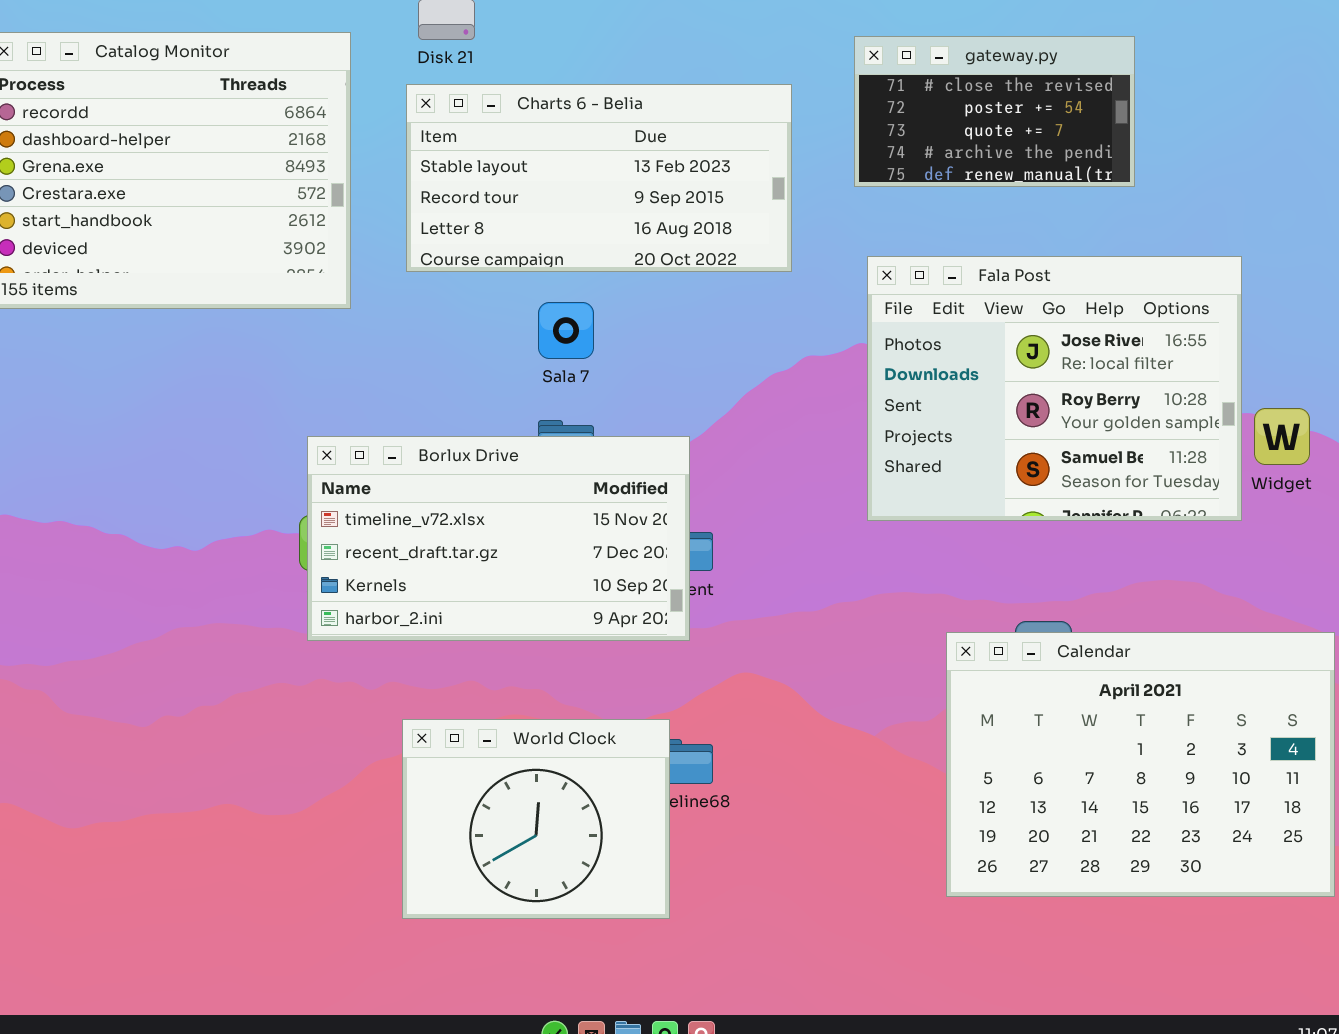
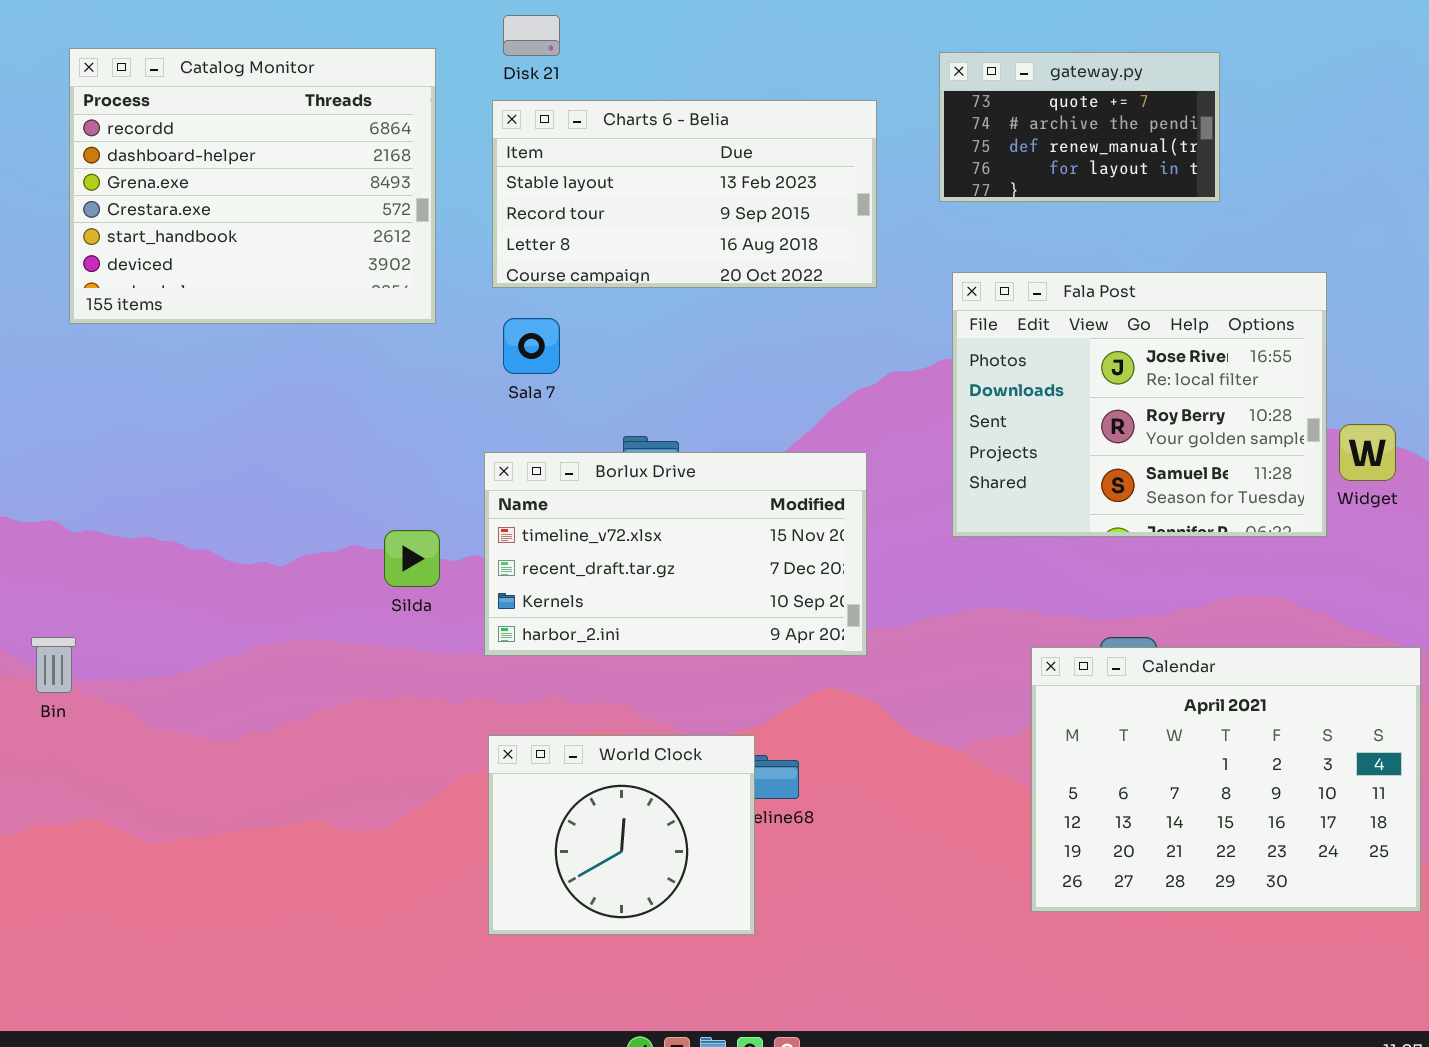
gateway.py: [854,36,1135,187] -> [939,52,1220,202], scrolled down 2 rows
Sala 7: [538,302,594,359] -> [503,318,560,374], moved
Borlux Drive: [307,436,690,641] -> [484,452,867,656], moved

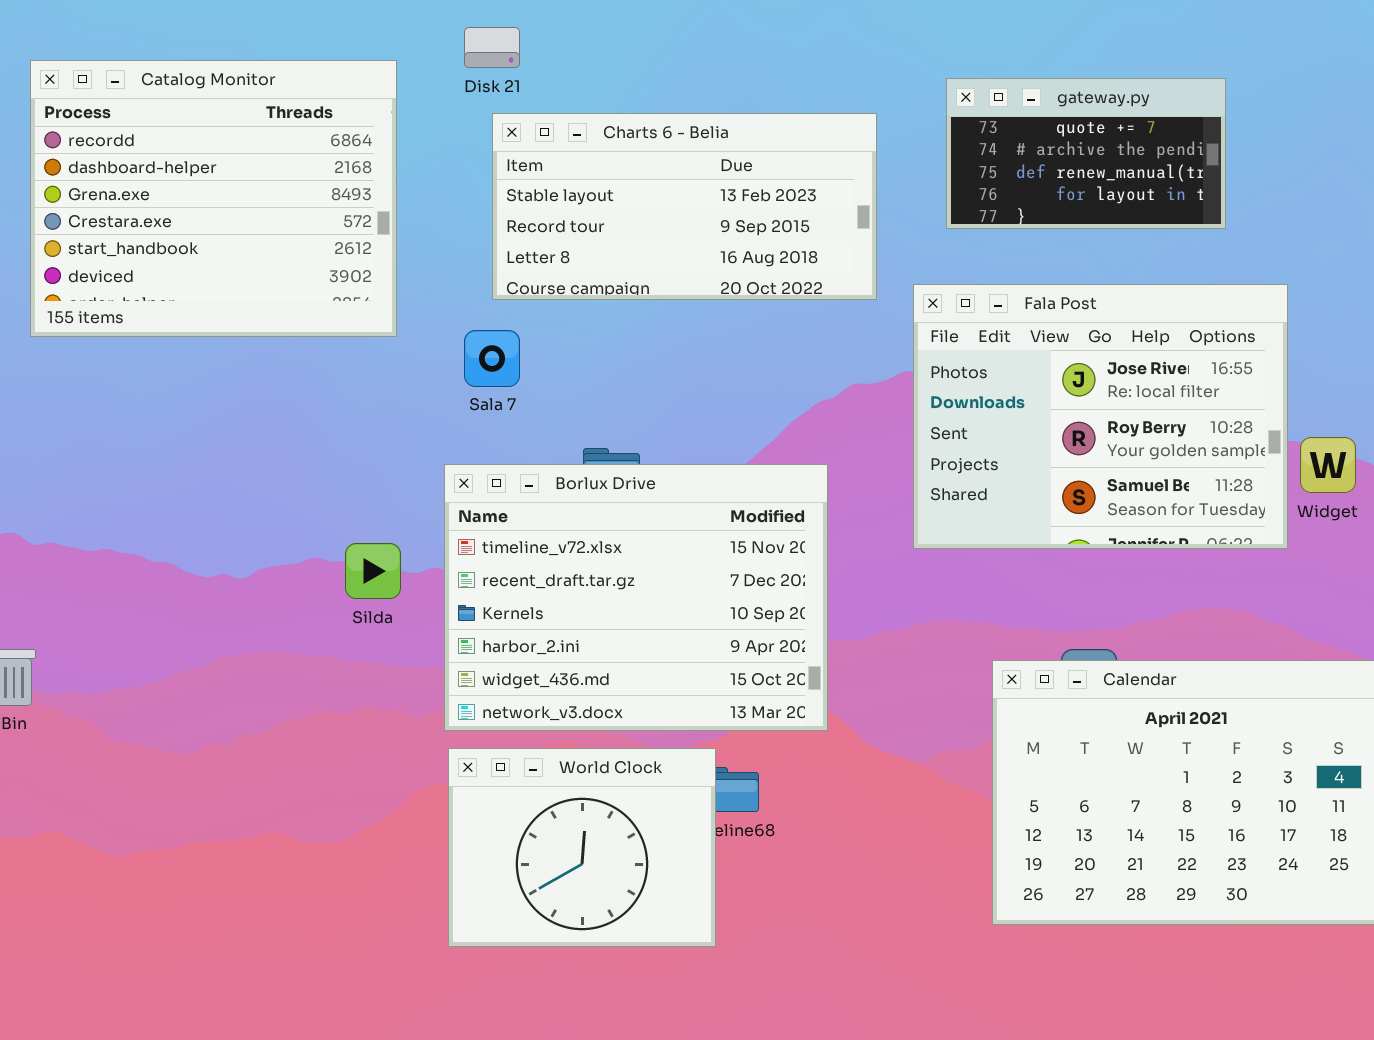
gateway.py: [939,52,1220,202] -> [946,78,1226,229], moved
Charts 6 - Belia: [492,100,877,288] -> [492,113,877,300], moved
Borlux Drive: [484,452,867,656] -> [444,464,828,731], resized

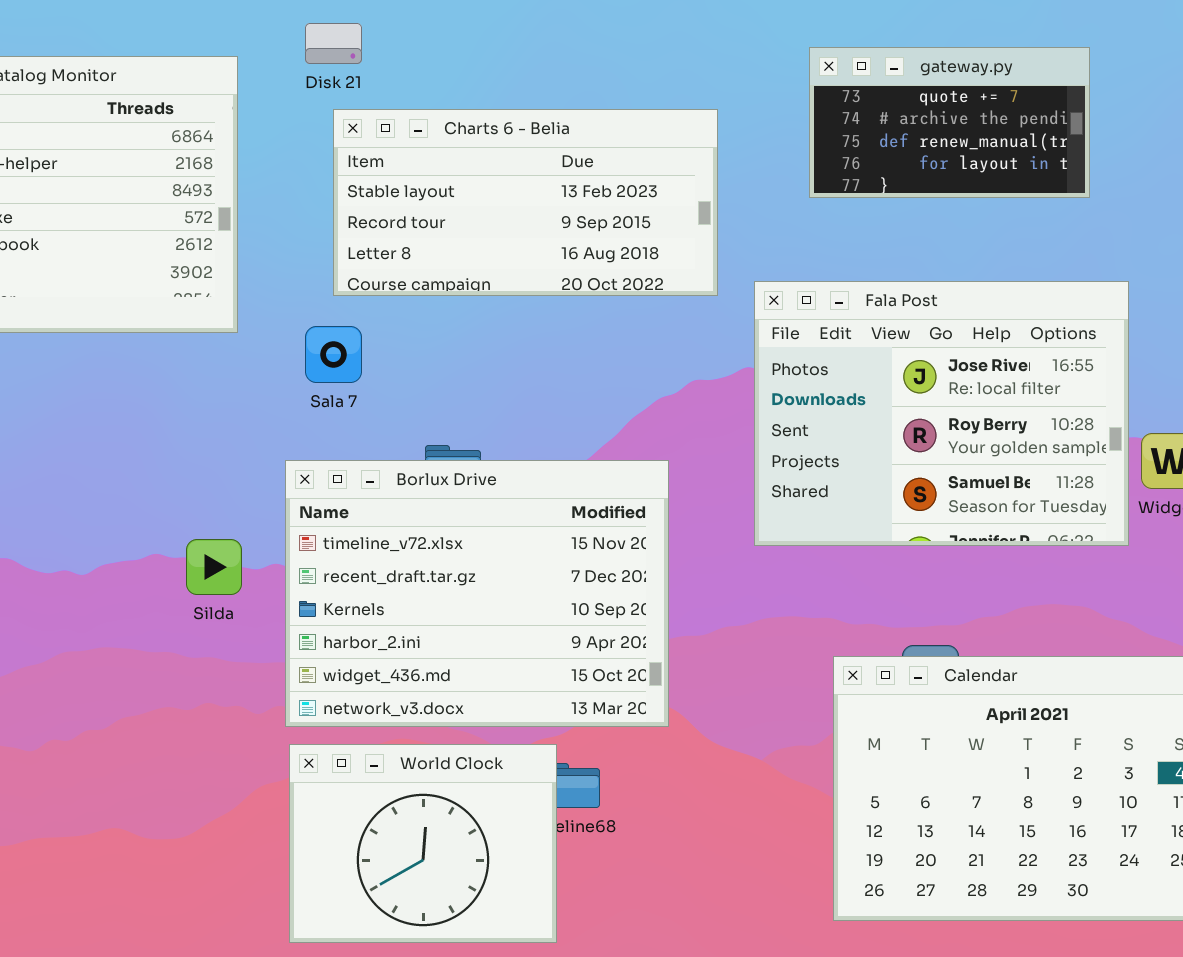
gateway.py: [946,78,1226,229] -> [809,47,1090,198], moved

